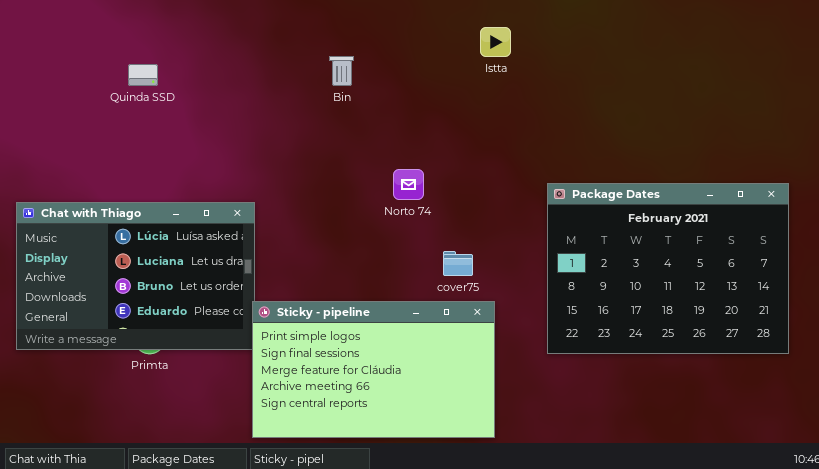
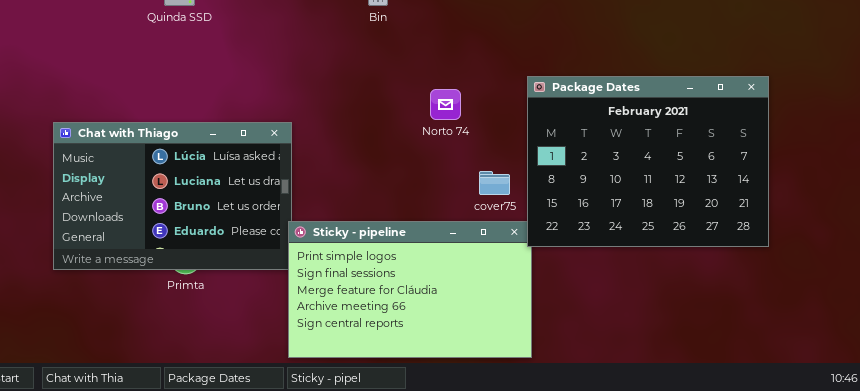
Package Dates: [547,183,789,354] -> [527,76,769,247], moved

